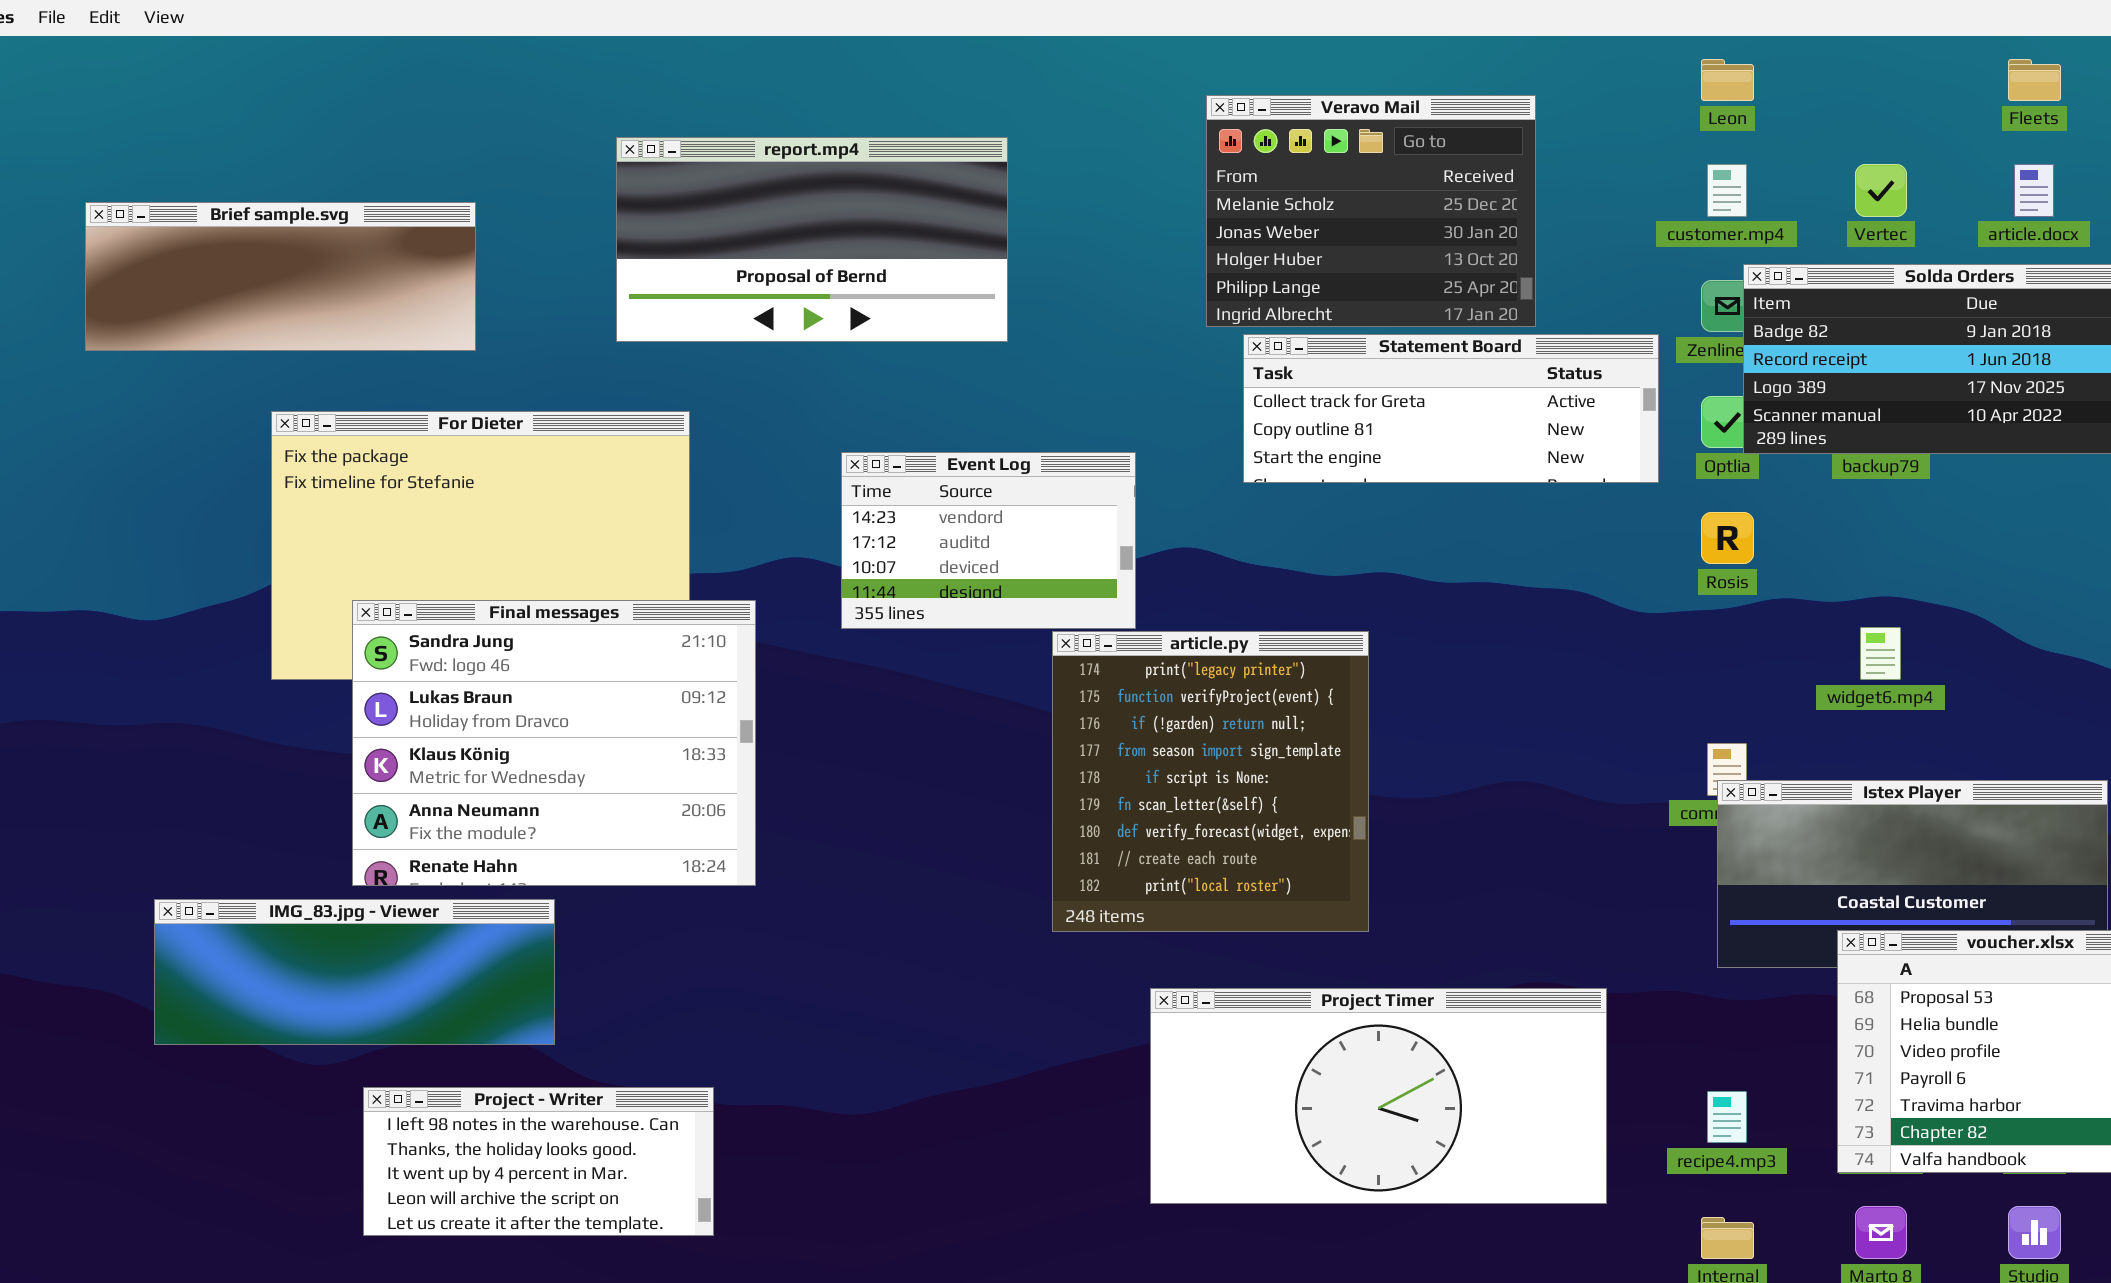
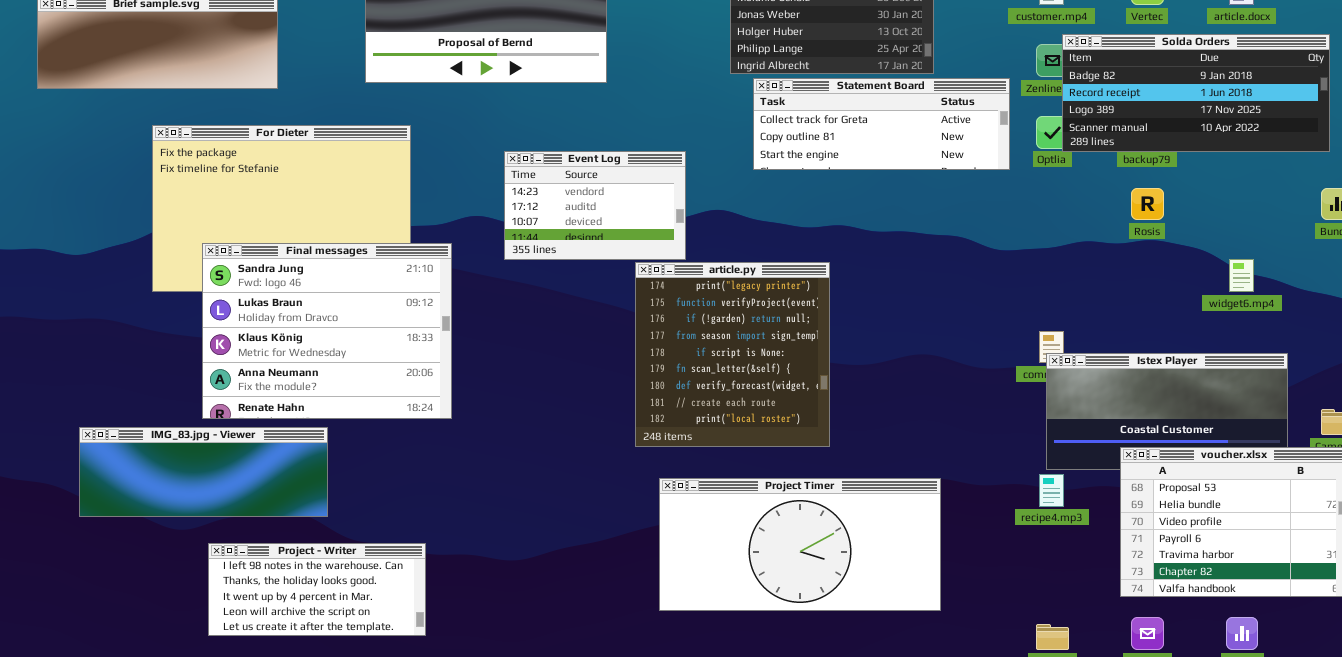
Rosis: [1701,512,1754,564] -> [1131,188,1164,220], moved
widget6.mp4: [1860,627,1901,680] -> [1229,259,1254,292], moved
Project Timer: [1150,988,1607,1204] -> [659,478,941,611], moved
recipe4.mp3: [1707,1091,1747,1143] -> [1039,474,1064,507], moved

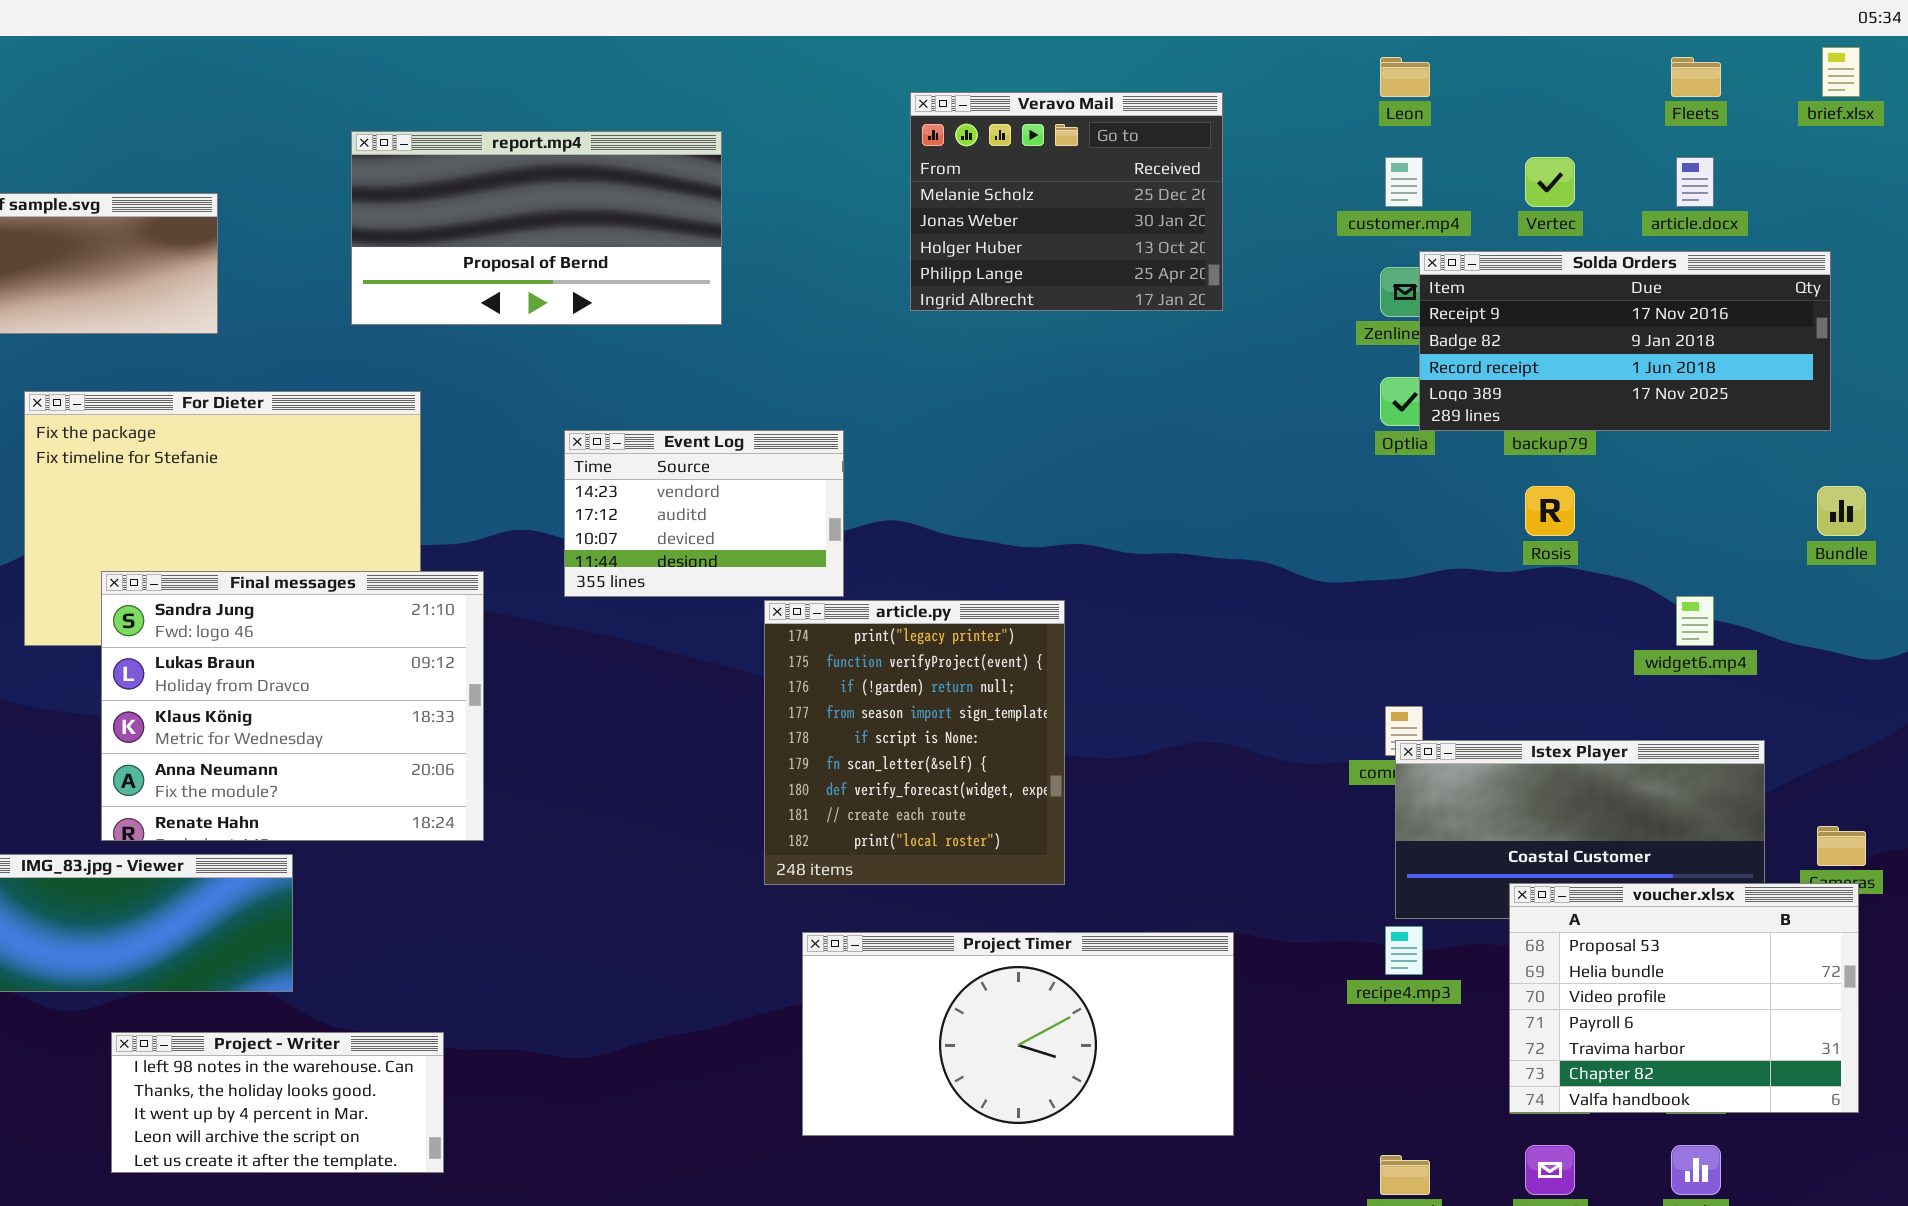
Solda Orders: [1062,34,1330,152] -> [1419,251,1831,431], scrolled up 1 row
Statement Board: [753,78,1010,170] -> none, closed

